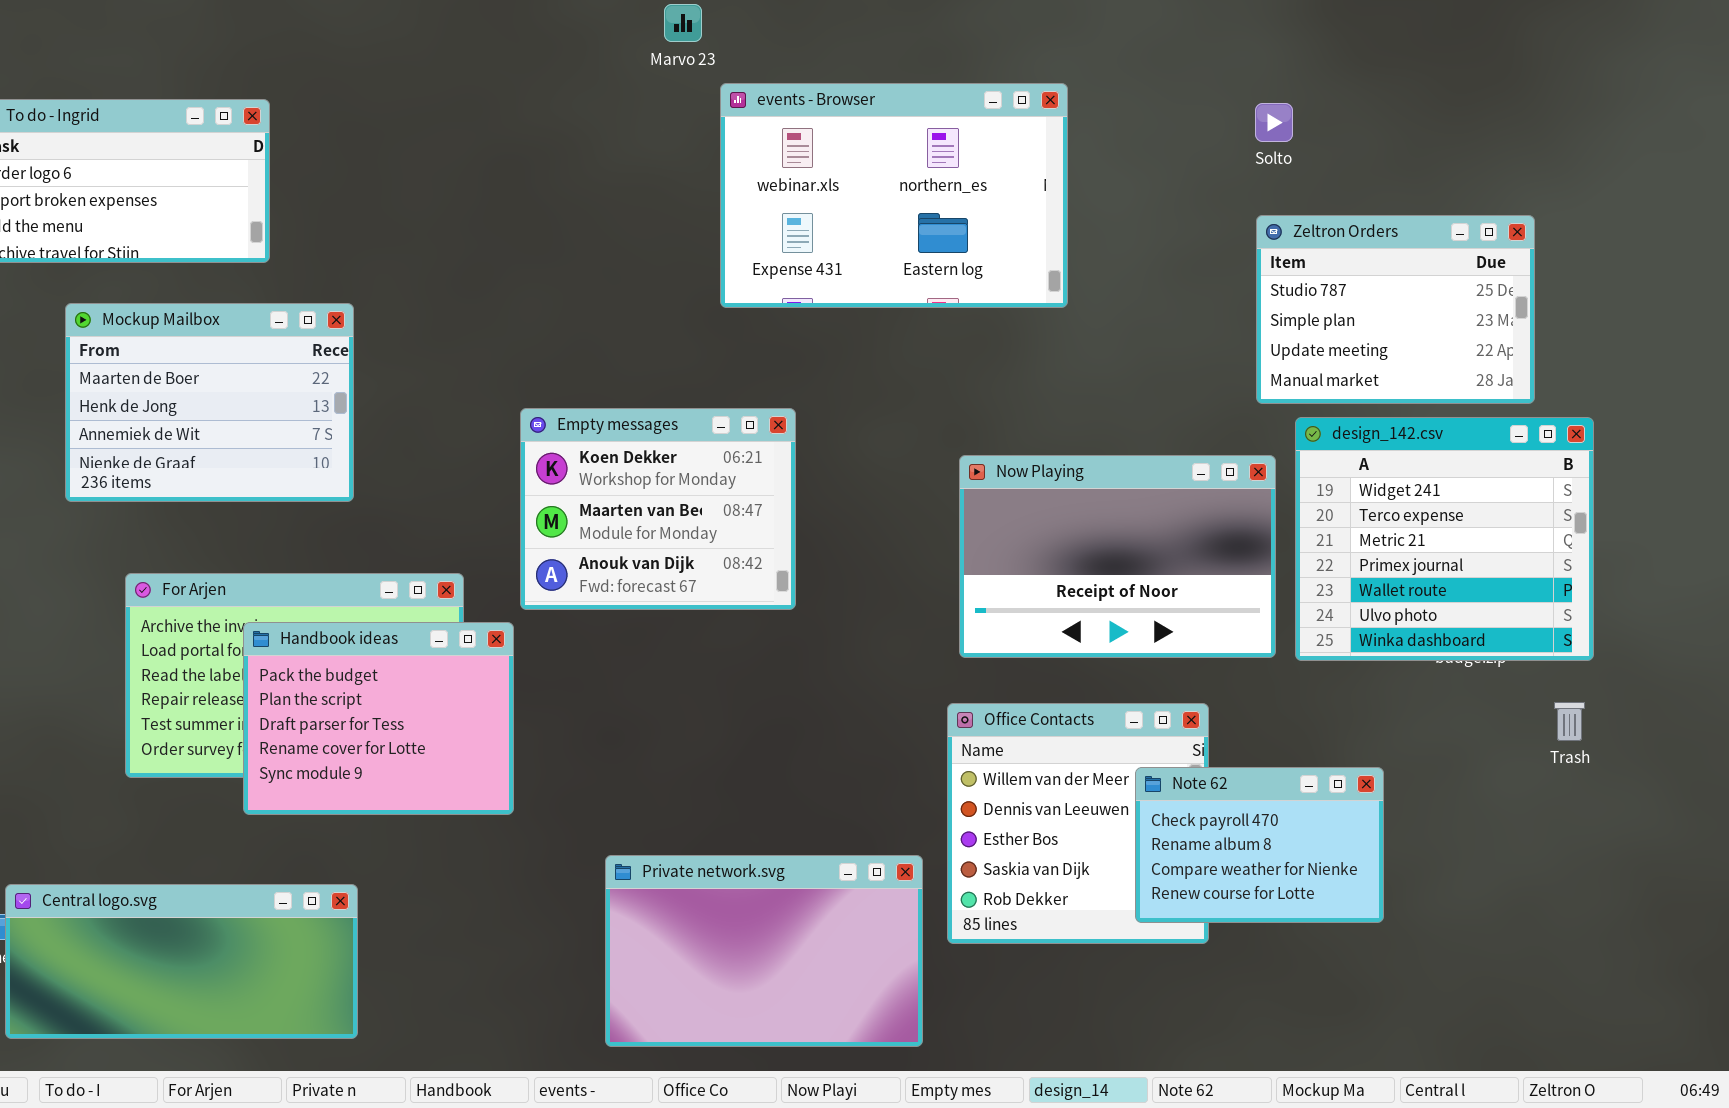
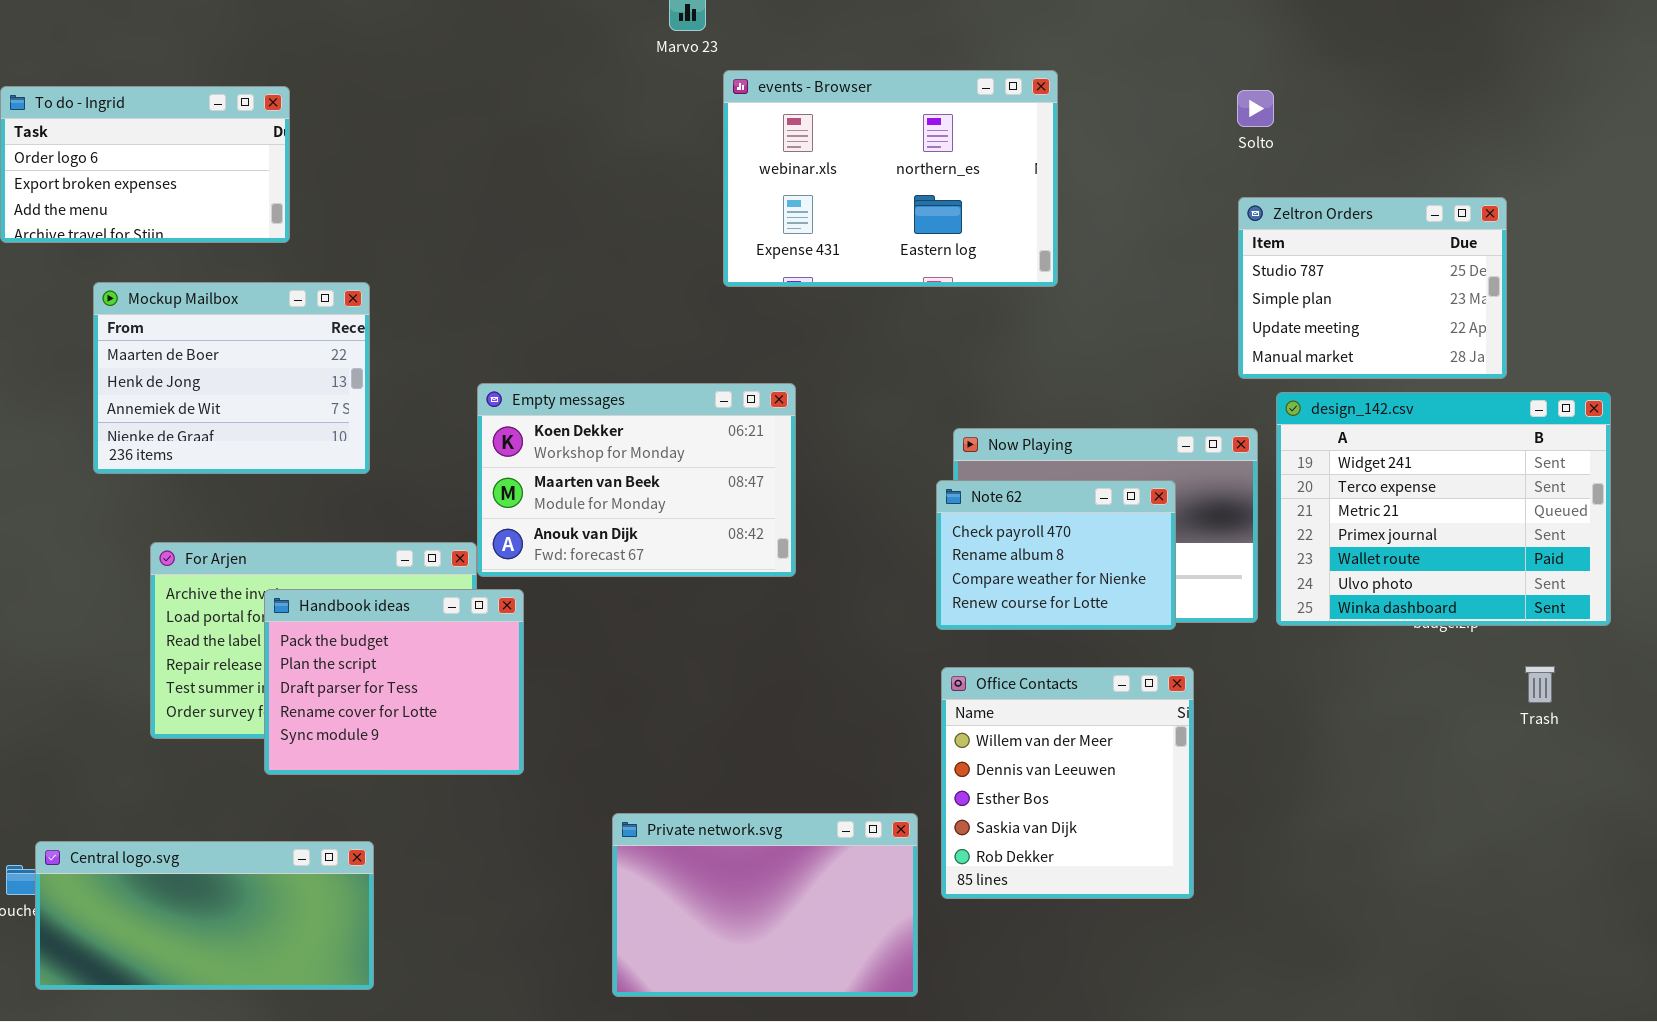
Empty messages: [520,408,796,610] -> [477,383,796,577], resized
design_142.csv: [1295,417,1594,661] -> [1276,392,1611,626], resized
Note 62: [1135,767,1384,923] -> [936,480,1176,630], moved

